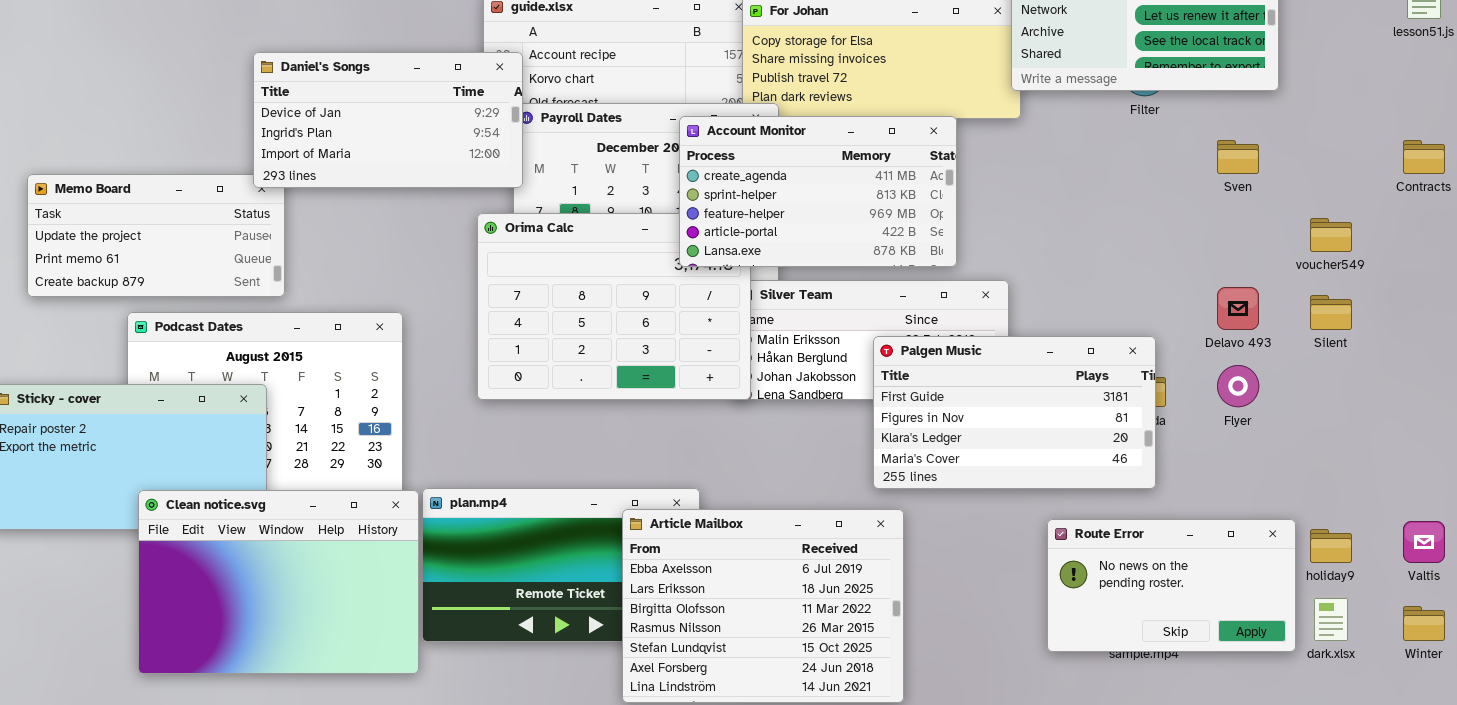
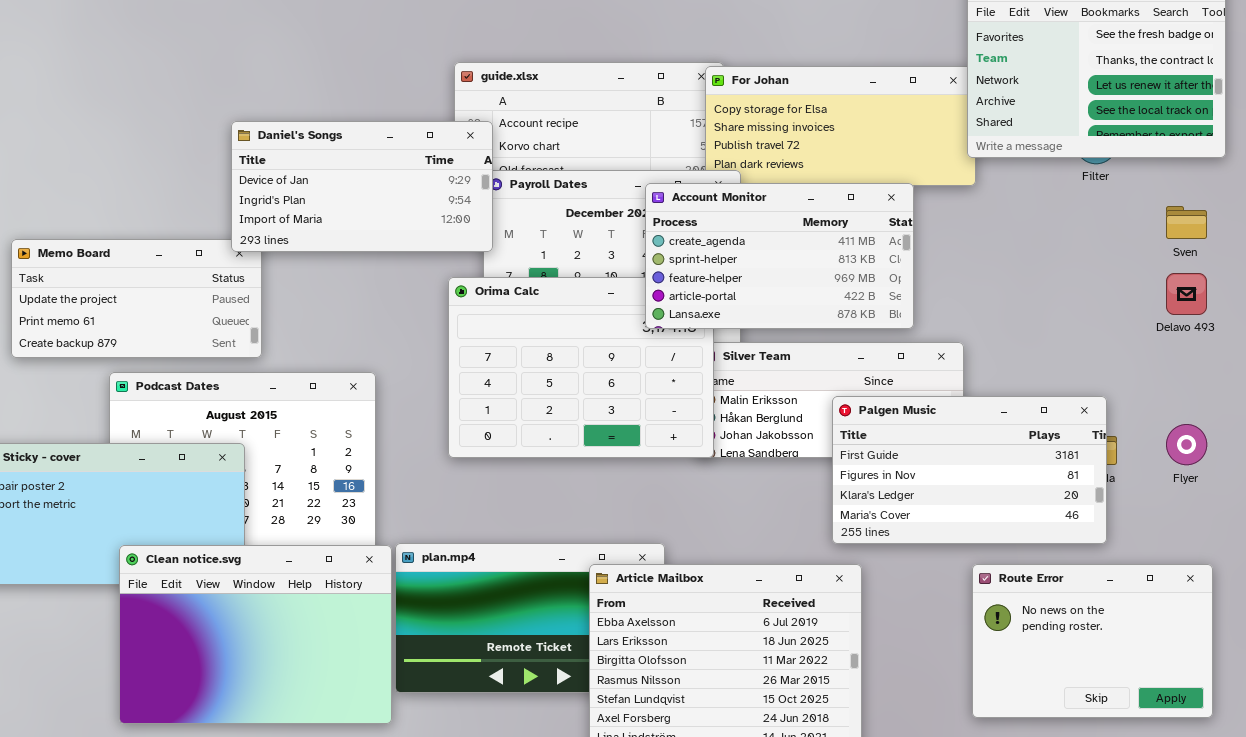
Delavo 493: [1217,287,1259,330] -> [1166,273,1207,315], moved
Route Error: [1047,519,1296,652] -> [972,564,1213,718], moved, resized

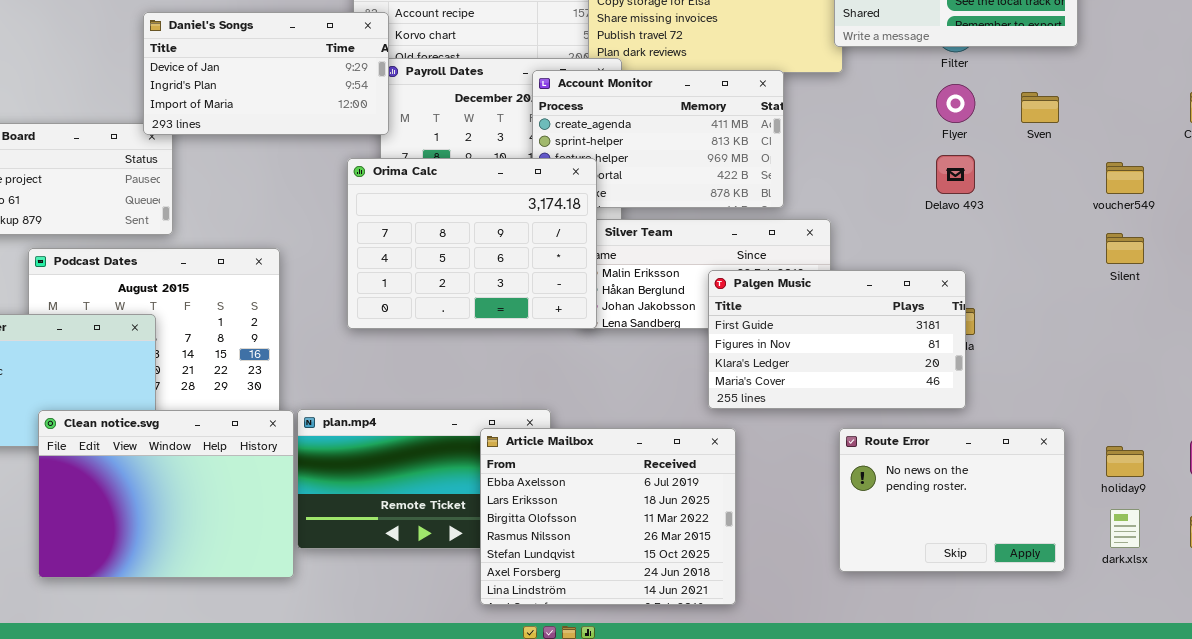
Delavo 493: [1166,273,1207,315] -> [936,155,975,194], moved
Orima Calc: [448,277,714,458] -> [347,158,597,329], raised
Flyer: [1166,424,1207,465] -> [936,84,975,123], moved

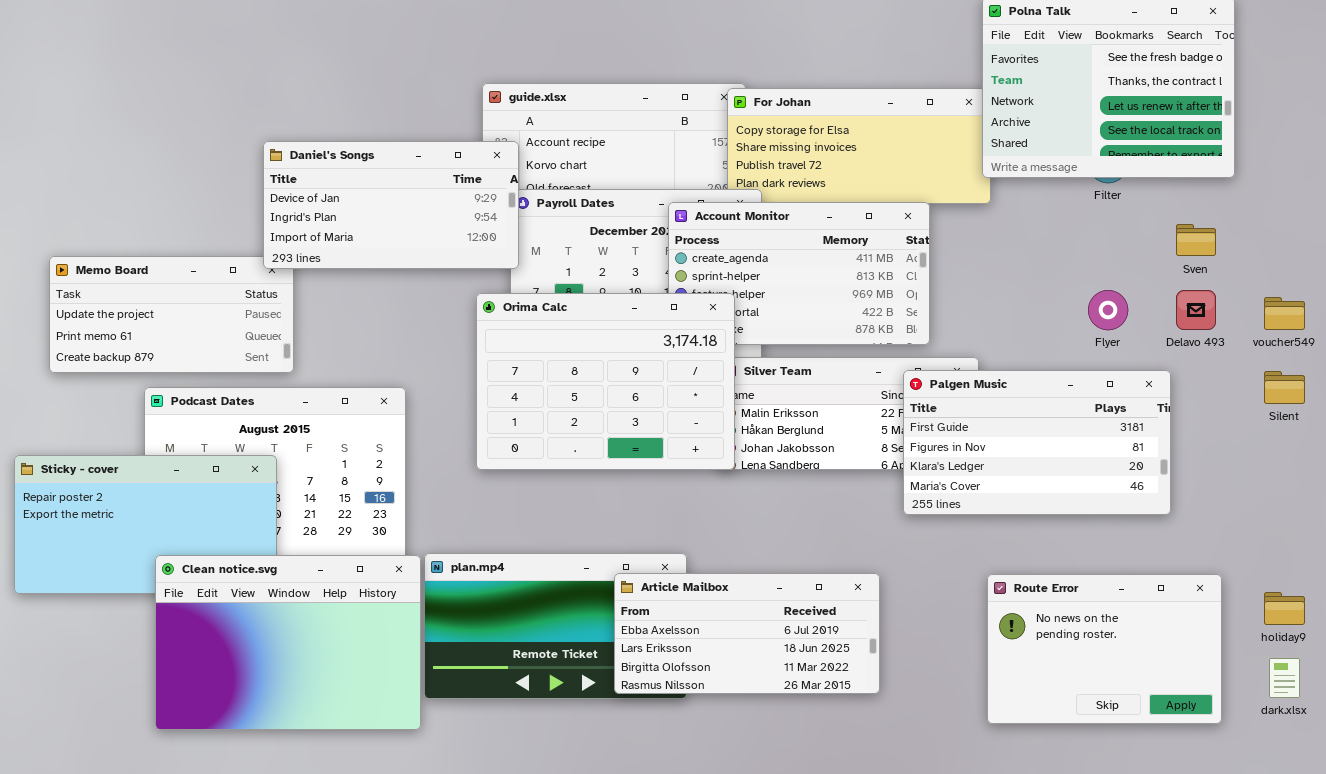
Flyer: [936,84,975,123] -> [1088,290,1128,330], moved
Delavo 493: [936,155,975,194] -> [1176,290,1216,330], moved
Palgen Music: [708,270,966,409] -> [903,370,1171,515], moved
Article Mailbox: [480,428,736,605] -> [614,573,880,694], resized

